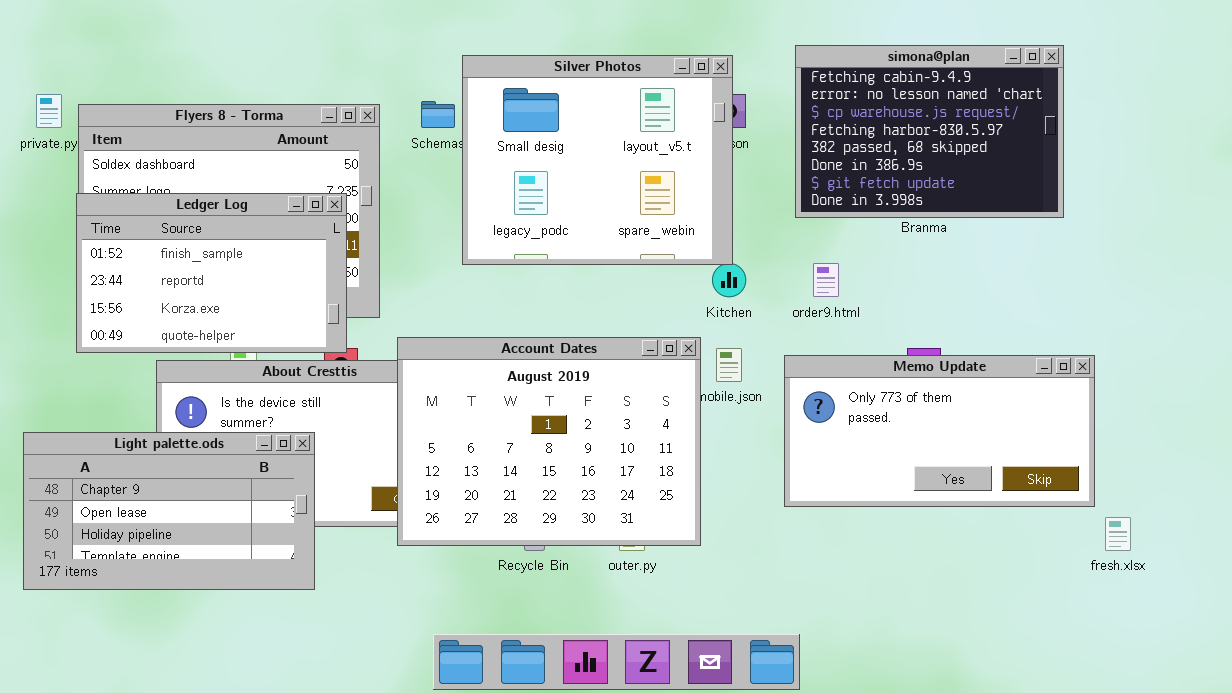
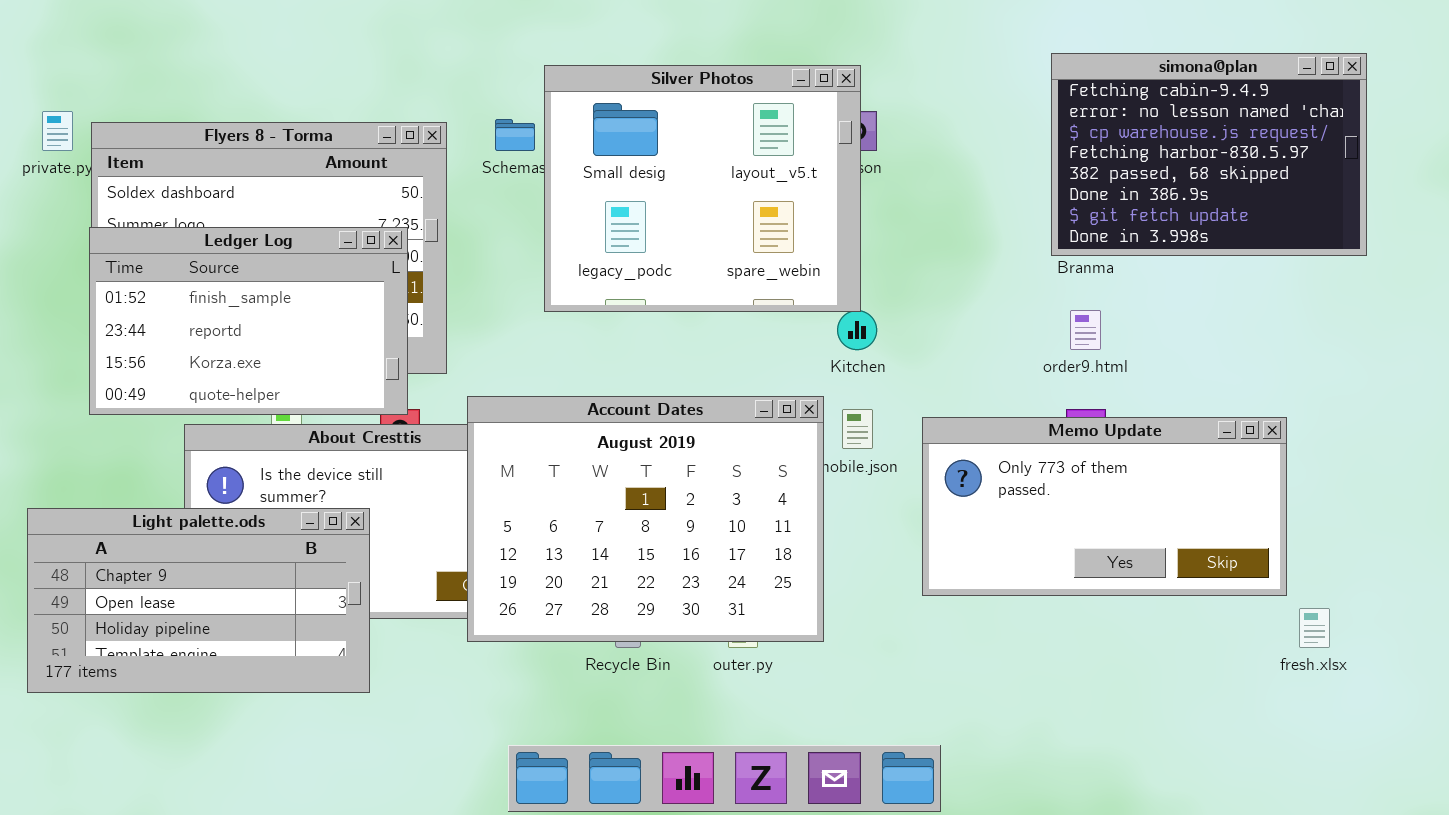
simona@plan: [795,45,1064,218] -> [1051,53,1367,256], moved
order9.html: [813,263,839,297] -> [1070,310,1101,350], moved

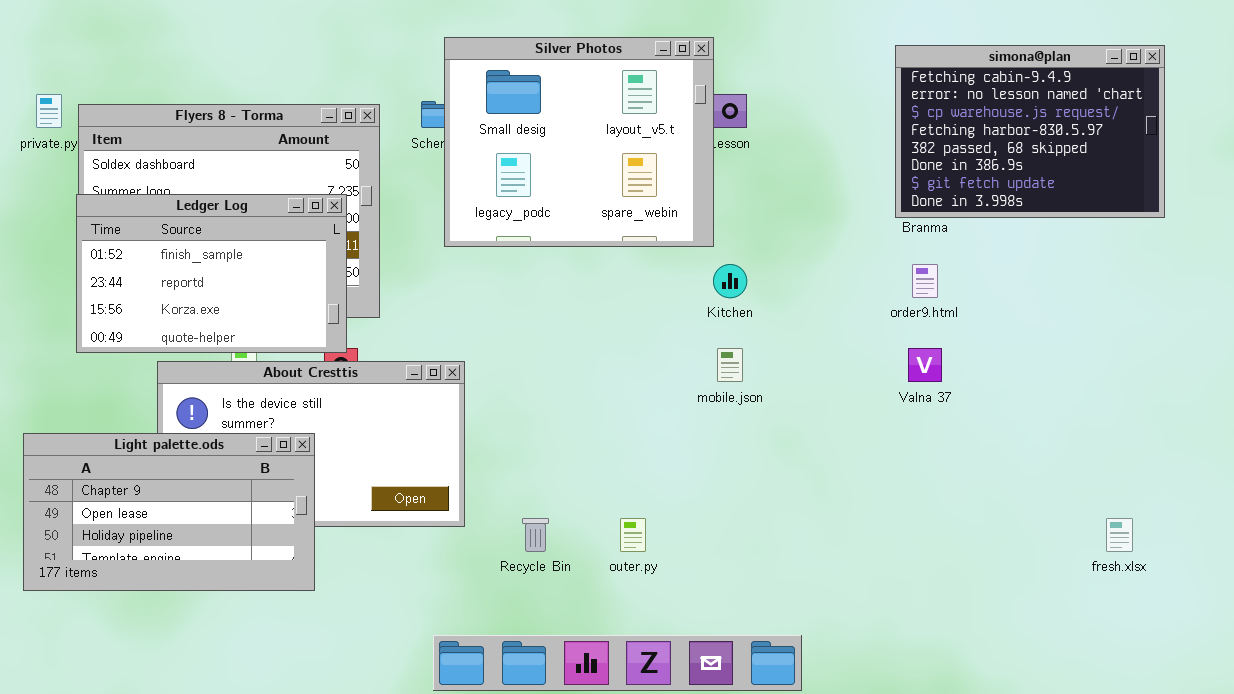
Silver Photos: [544,65,861,312] -> [444,37,714,247], moved
Account Dates: [467,396,824,642] -> none, closed
Memo Update: [922,417,1287,596] -> none, closed

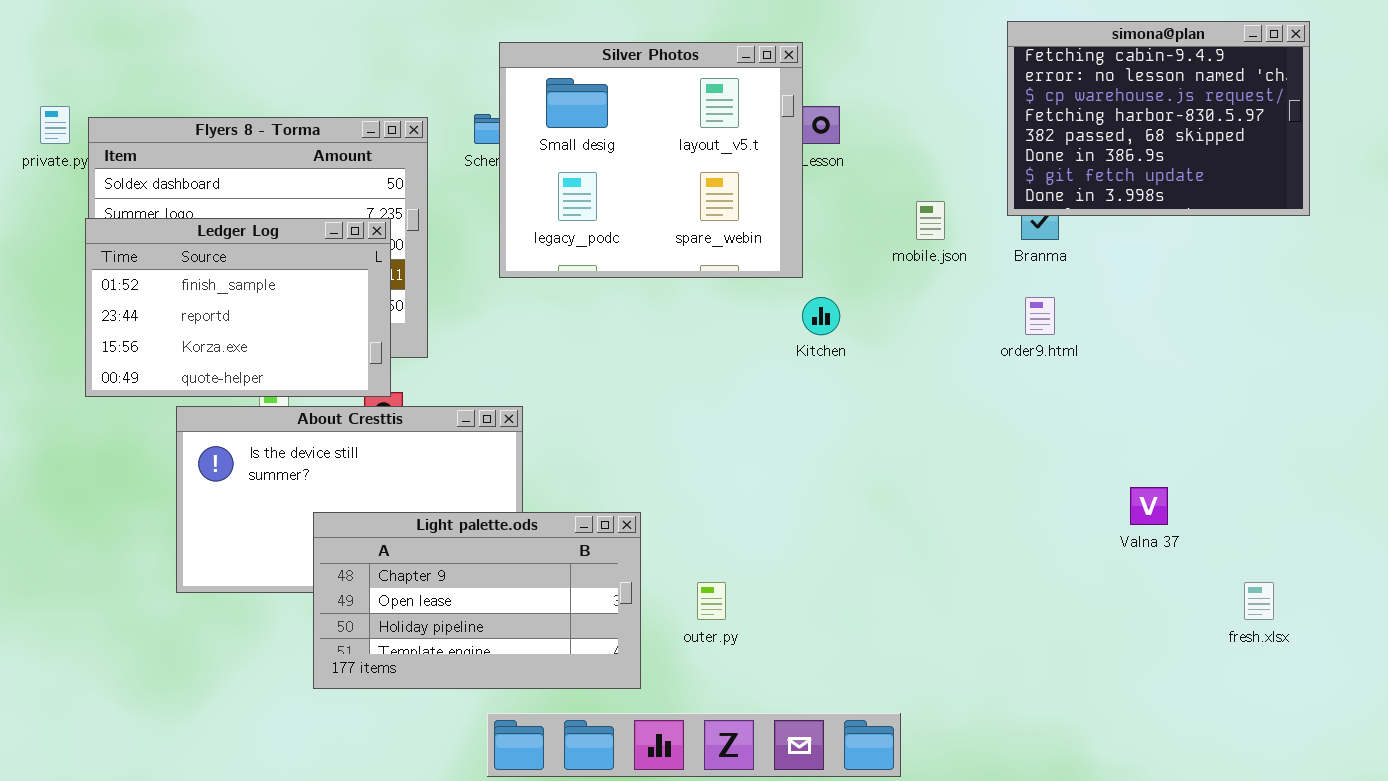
simona@plan: [895,45,1165,218] -> [1007,21,1310,216], moved
mobile.json: [717,348,743,382] -> [916,201,945,240], moved
Valna 37: [908,348,942,382] -> [1130,487,1168,525], moved
Light palette.ods: [23,433,315,591] -> [313,512,641,689], moved

